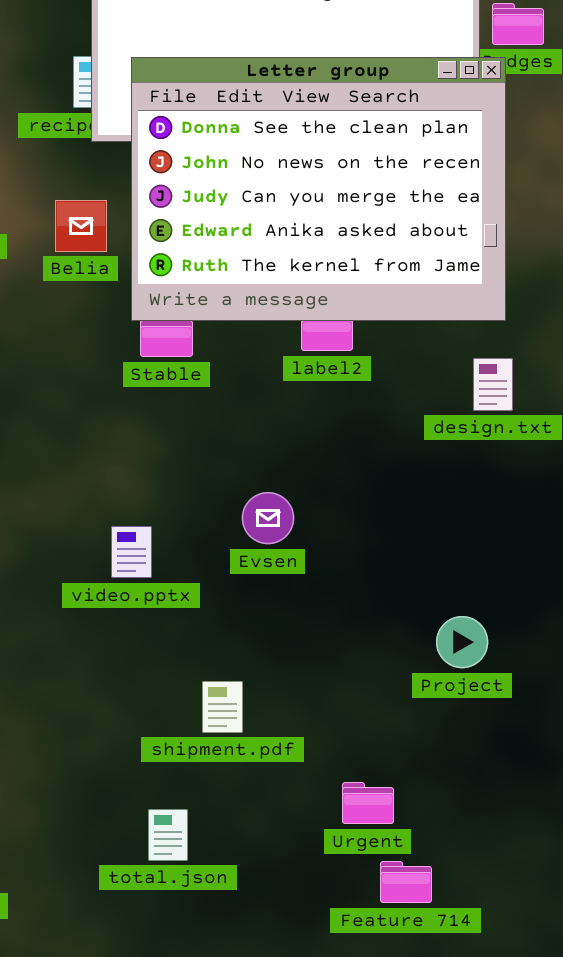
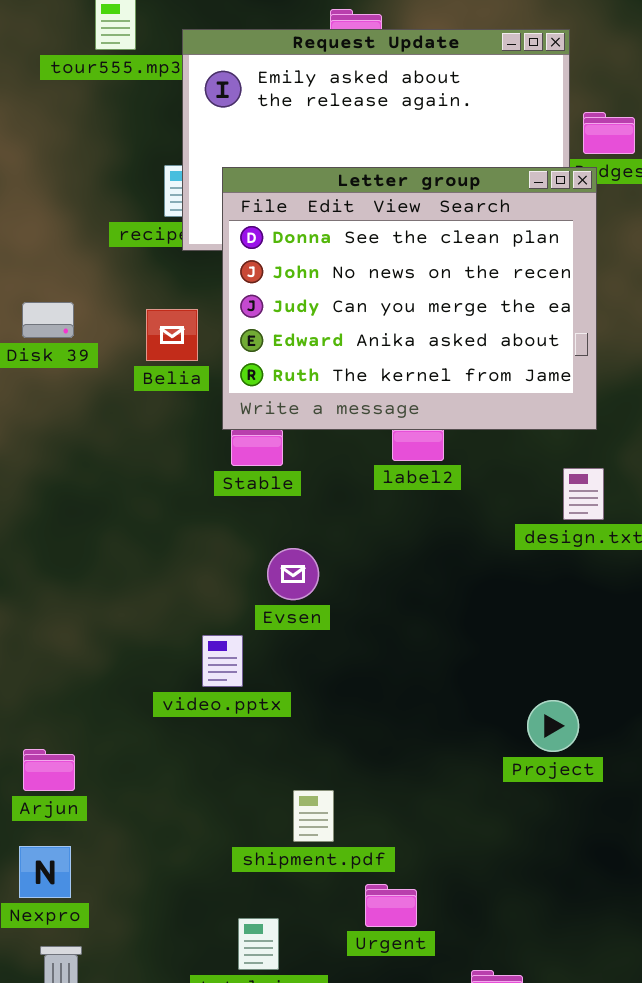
Evsen: [242,492,294,544] -> [267,548,319,600], moved
Project: [436,616,488,668] -> [527,700,579,752], moved
Urgent: [342,782,394,824] -> [365,884,417,927], moved

